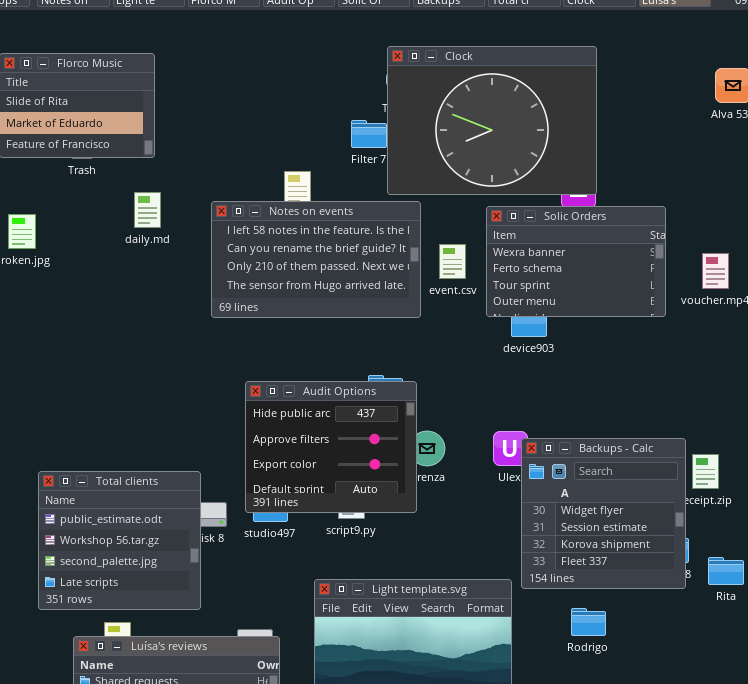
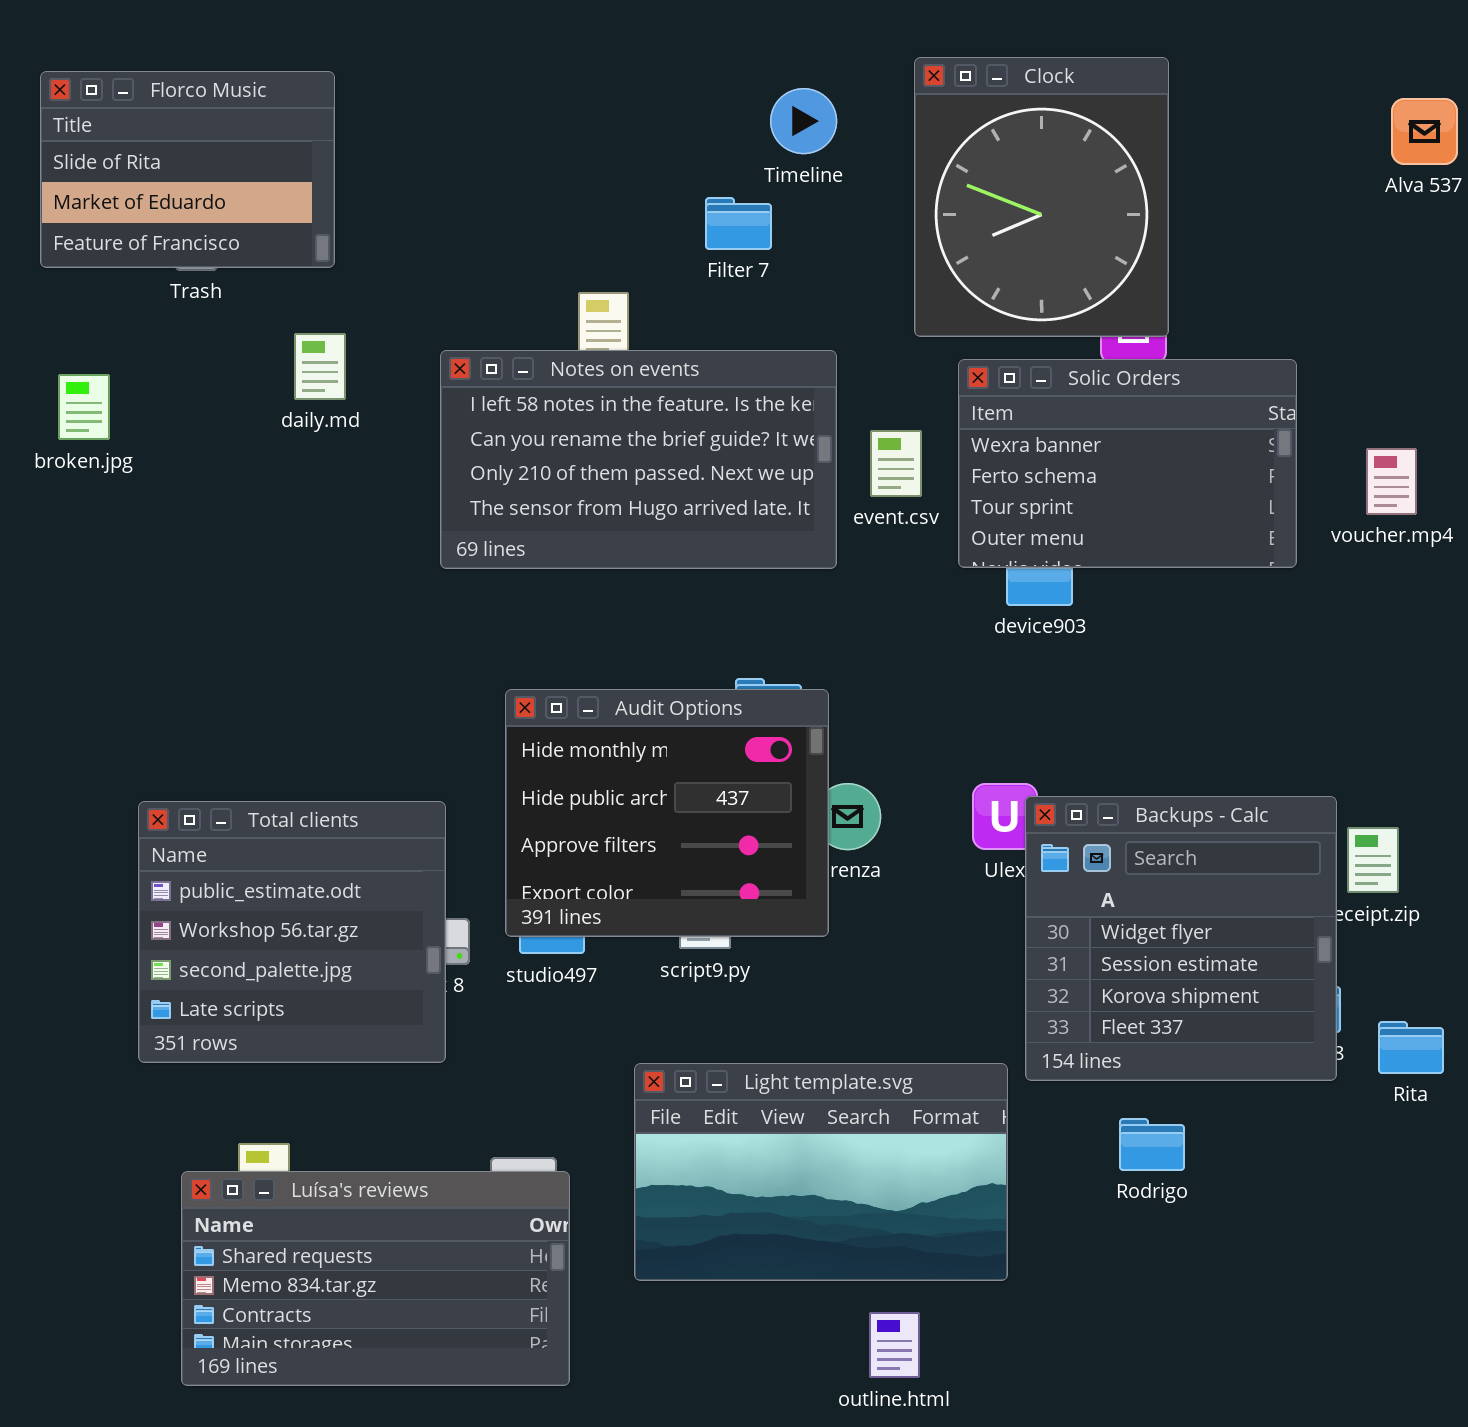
Clock: [387,46,597,195] -> [914,57,1169,337], resized
Audit Options: [245,381,417,513] -> [505,689,829,937], scrolled up 1 row
Total clients: [38,471,201,610] -> [138,801,446,1063], moved

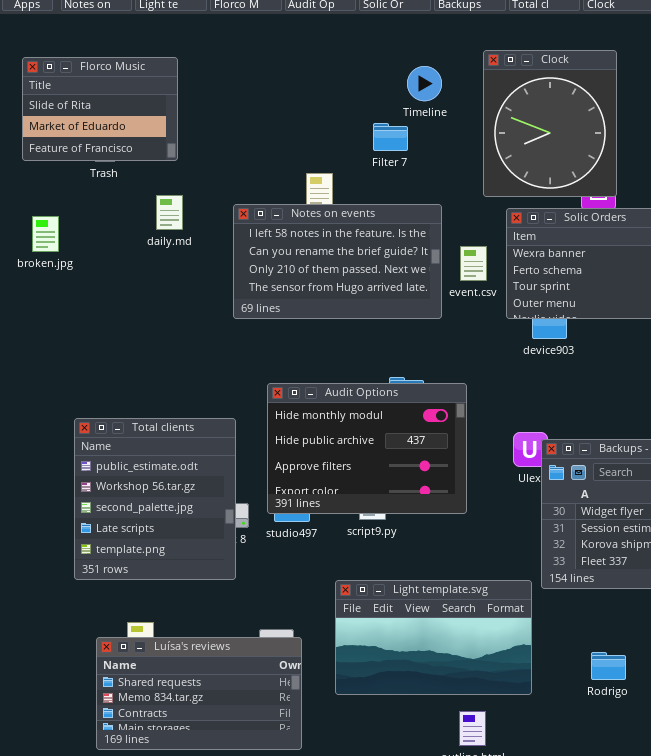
Audit Options: [505,689,829,937] -> [267,383,467,514], resized
Total clients: [138,801,446,1063] -> [74,418,236,580], resized
Rodrigo: [1119,1118,1185,1171] -> [591,652,626,680], moved

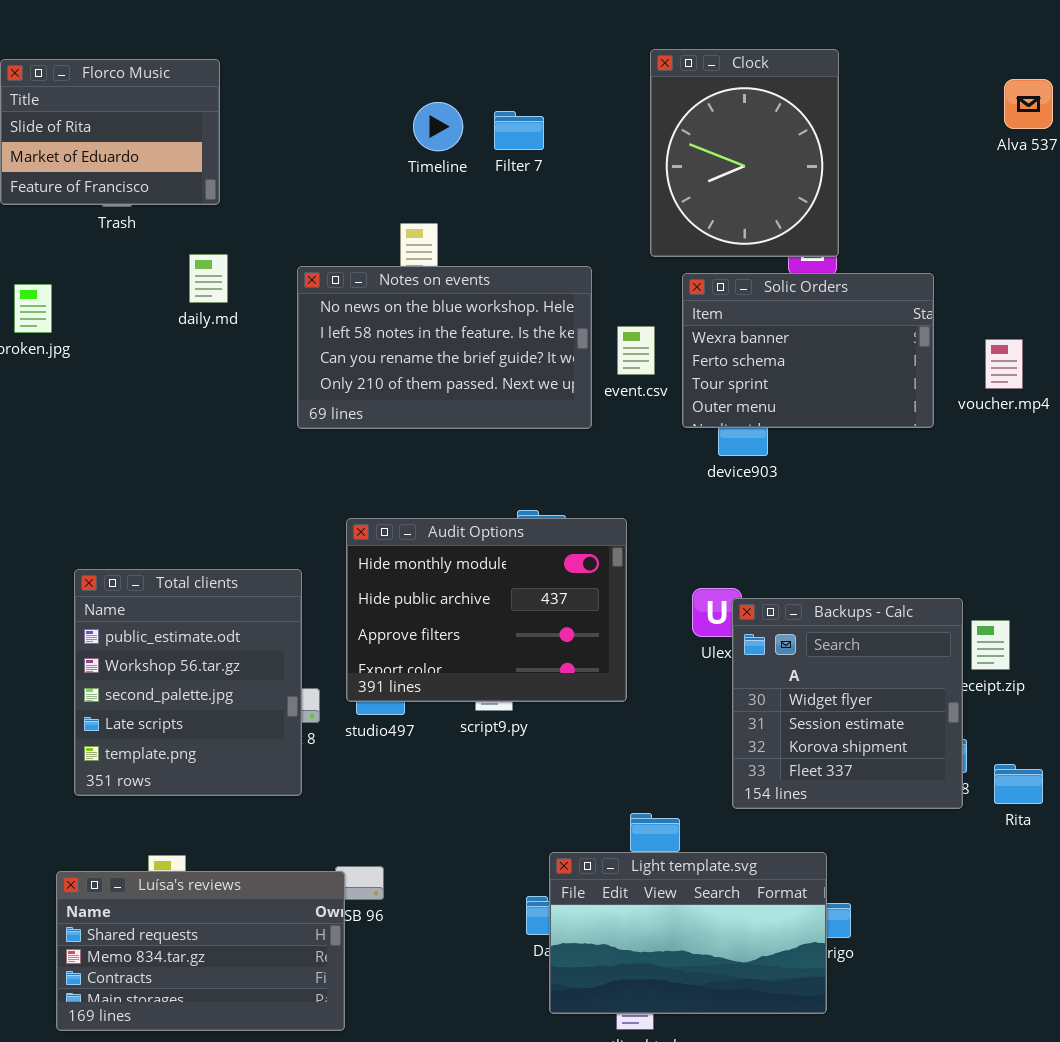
Timeline: [407,66,442,101] -> [413,102,463,151], moved
Filter 7: [373,123,408,151] -> [494,111,544,150], moved
Notes on events: [233,204,442,319] -> [297,266,592,429], scrolled up 1 row
Light template.svg: [335,580,532,695] -> [549,852,827,1014], moved
Luísa's reviews: [96,637,302,750] -> [56,871,345,1031], moved

